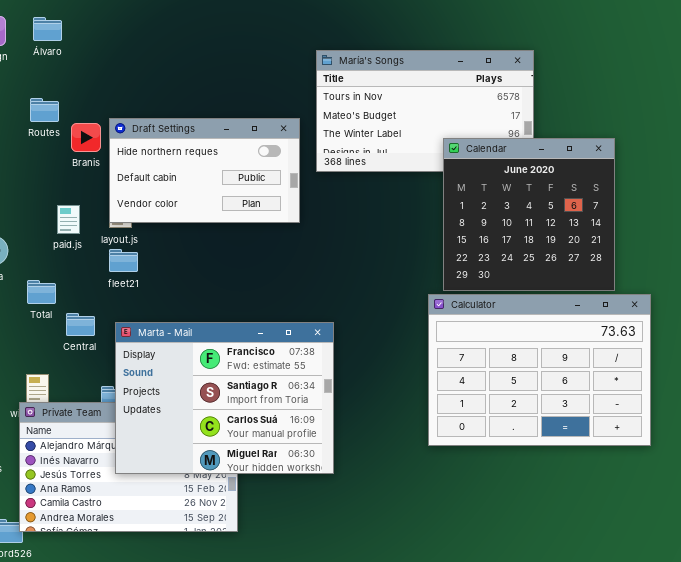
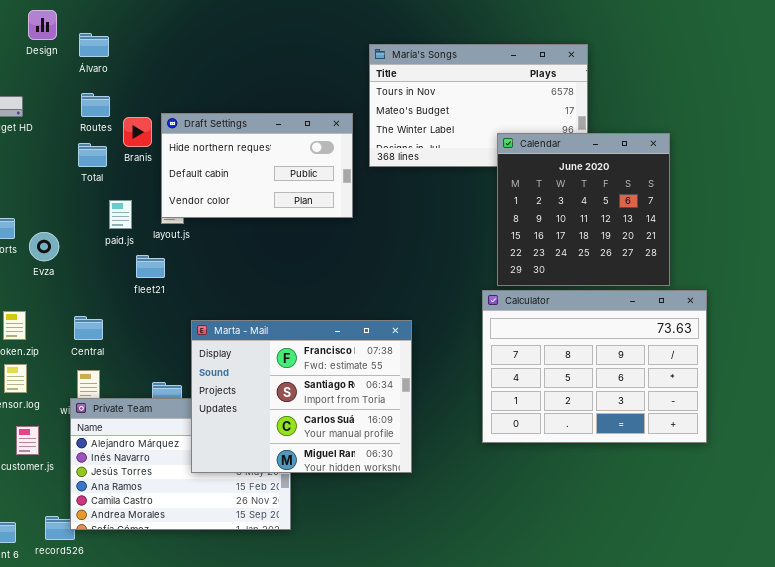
Álvaro: [33,17,62,41] -> [79,33,109,57], moved
fleet21: [109,249,138,272] -> [136,255,165,278], moved
Total: [27,280,56,304] -> [78,143,107,167], moved
Central: [66,313,95,336] -> [74,316,103,340], moved
Marta - Mail: [115,322,334,474] -> [191,320,412,473], moved

